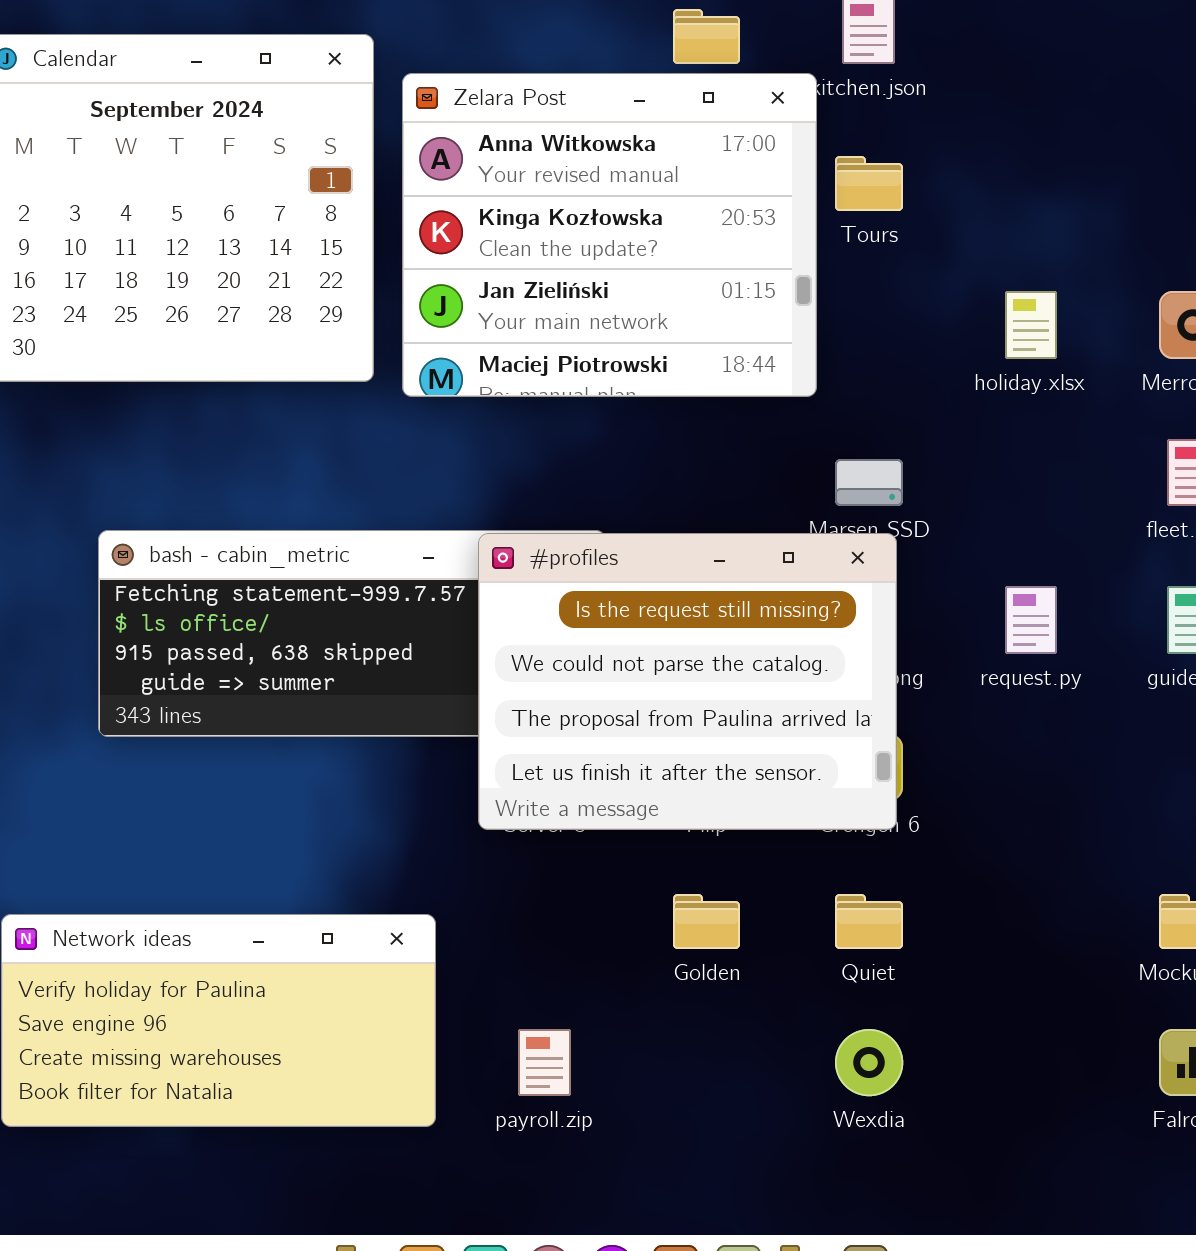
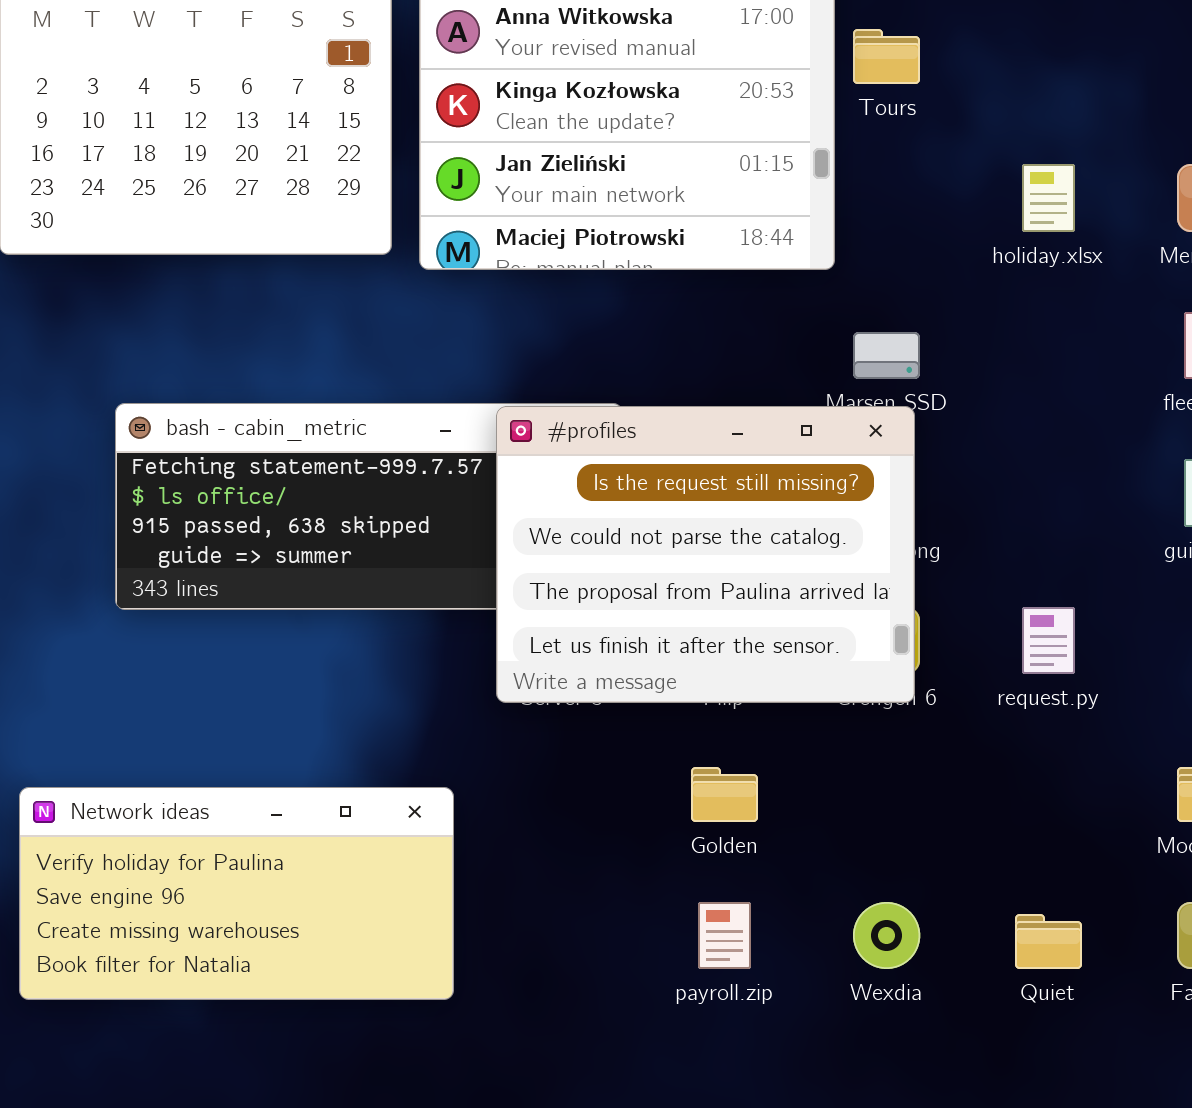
request.py: [1005,586,1057,654] -> [1022,607,1075,674], moved
Quiet: [835,894,903,949] -> [1015,914,1082,969], moved
payroll.zip: [518,1029,571,1096] -> [698,902,751,969], moved

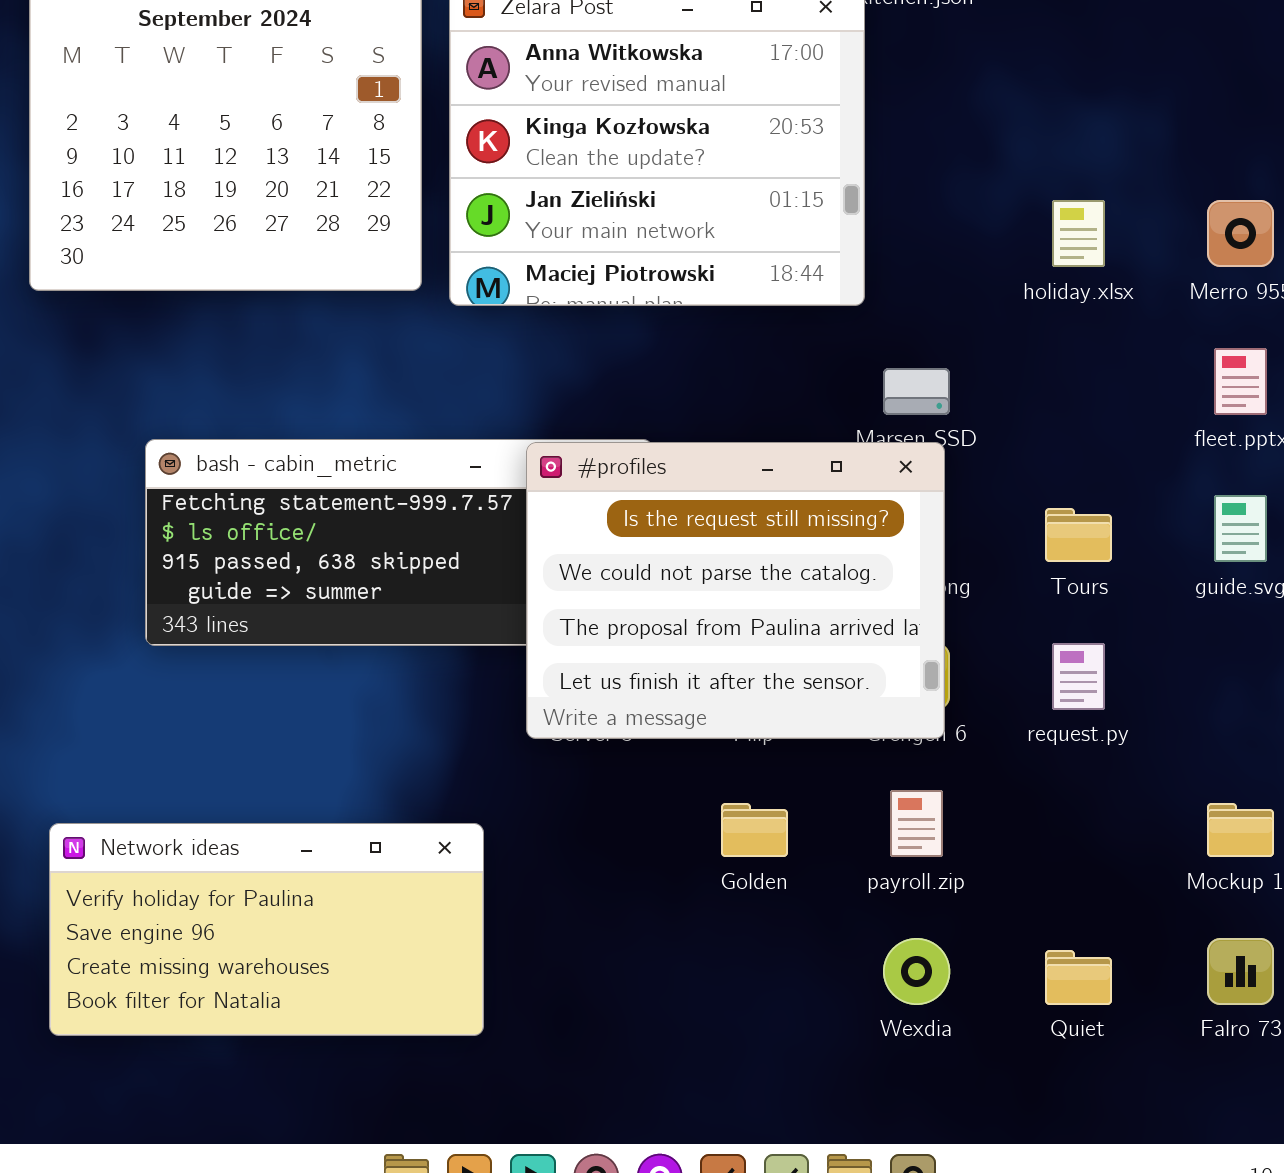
Tours: [853,29,920,84] -> [1045,508,1112,562], moved
payroll.zip: [698,902,751,969] -> [890,790,943,857], moved

